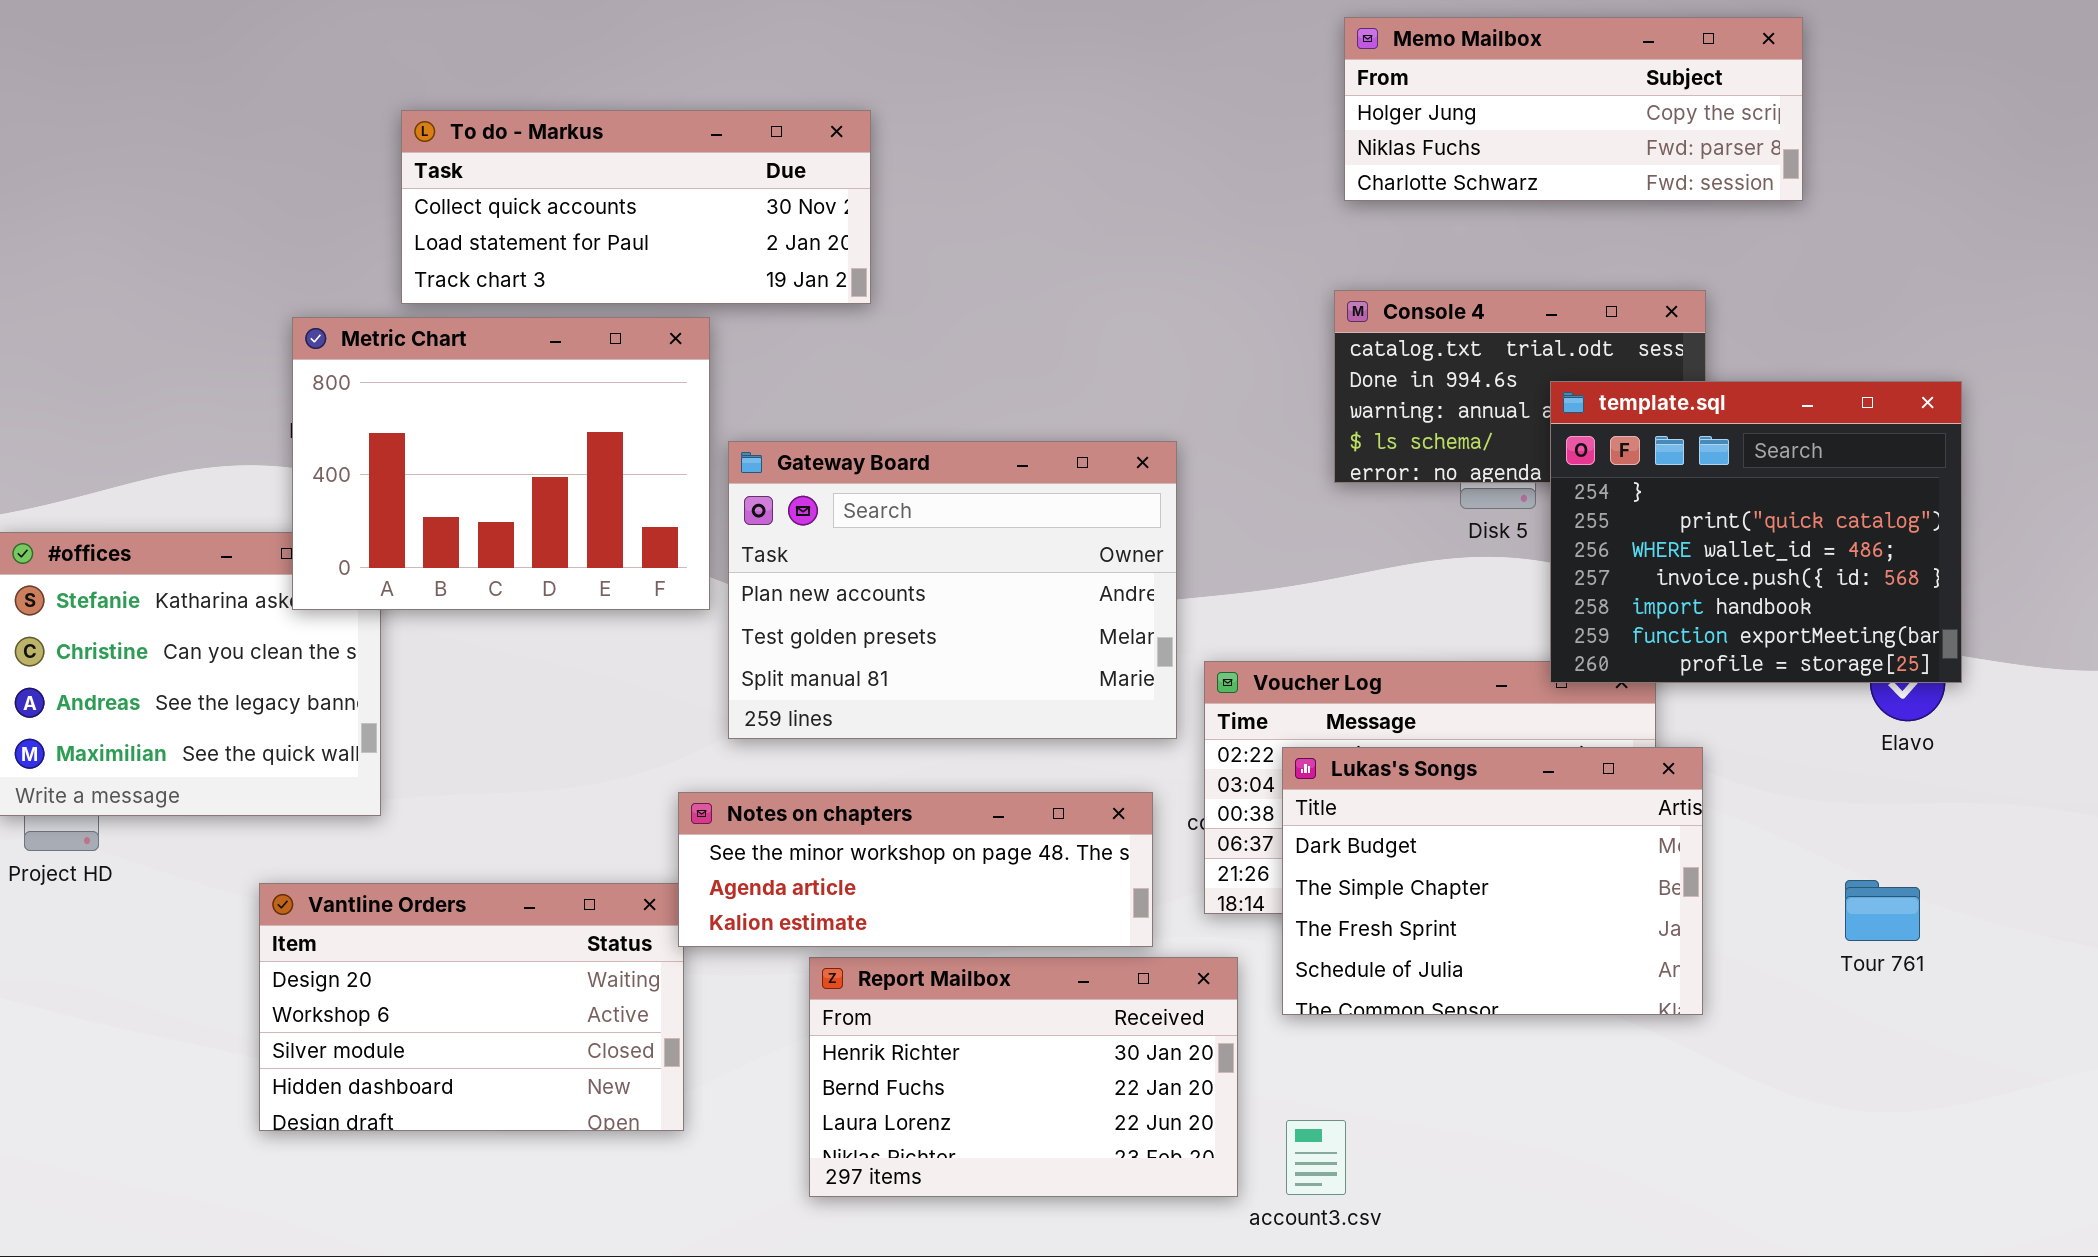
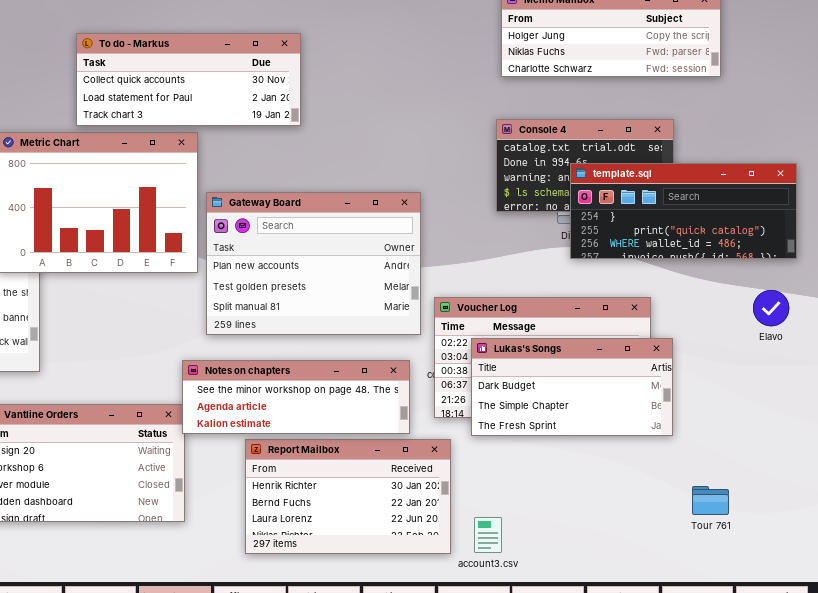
To do - Markus: [401,110,871,304] -> [76,33,301,126], moved
template.sql: [1550,381,1962,683] -> [570,163,797,259], resized
Lukas's Songs: [1282,747,1703,1015] -> [471,338,673,436], resized
Tour 761: [1845,880,1920,941] -> [692,486,729,515], moved

